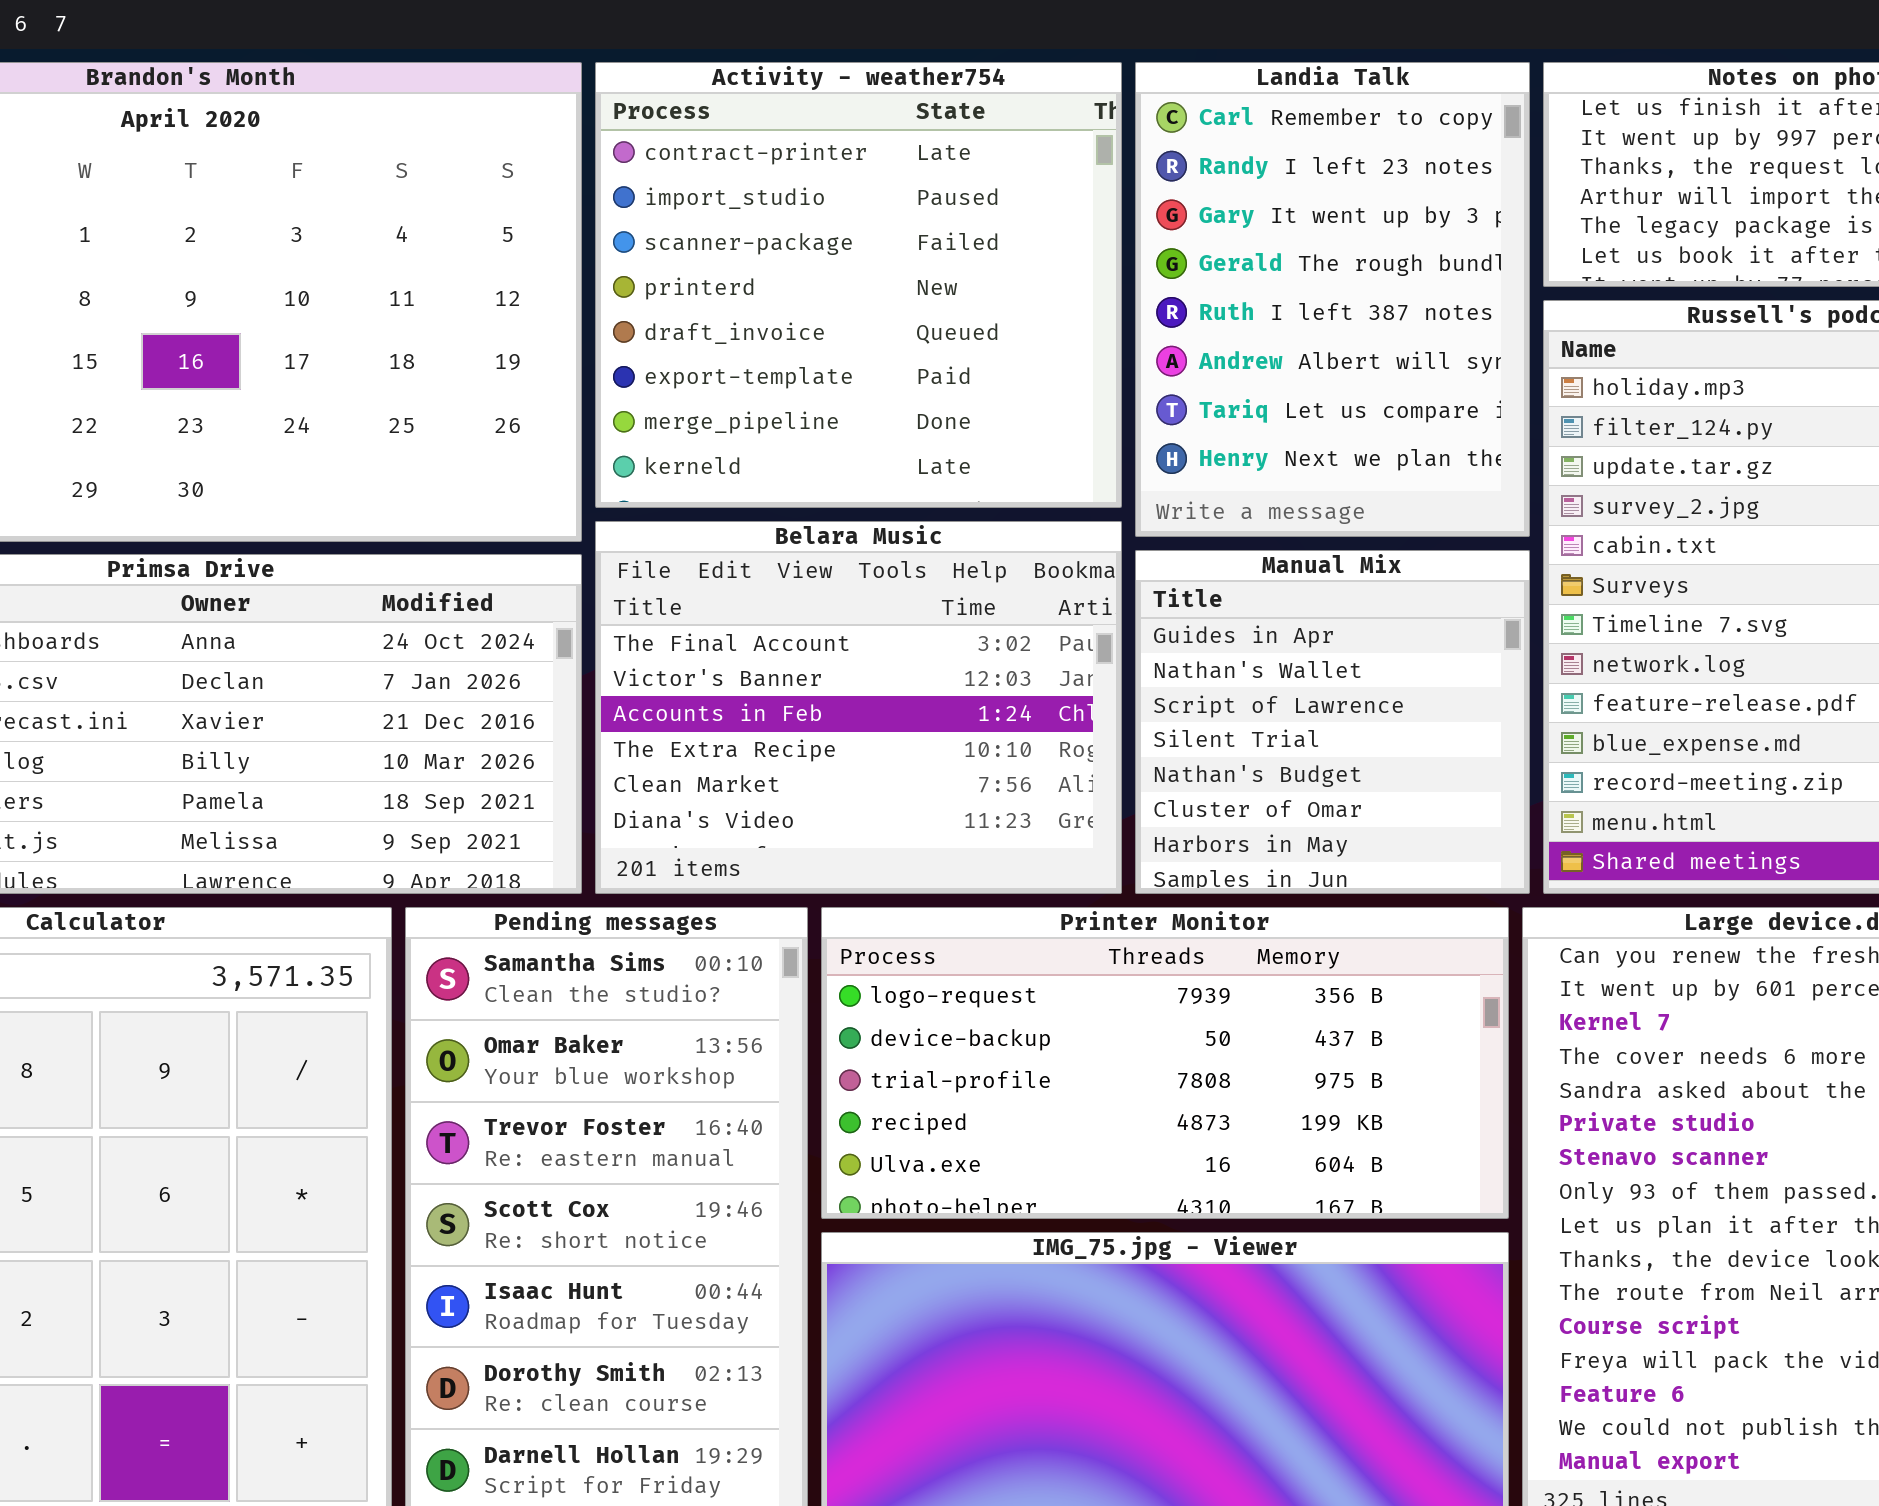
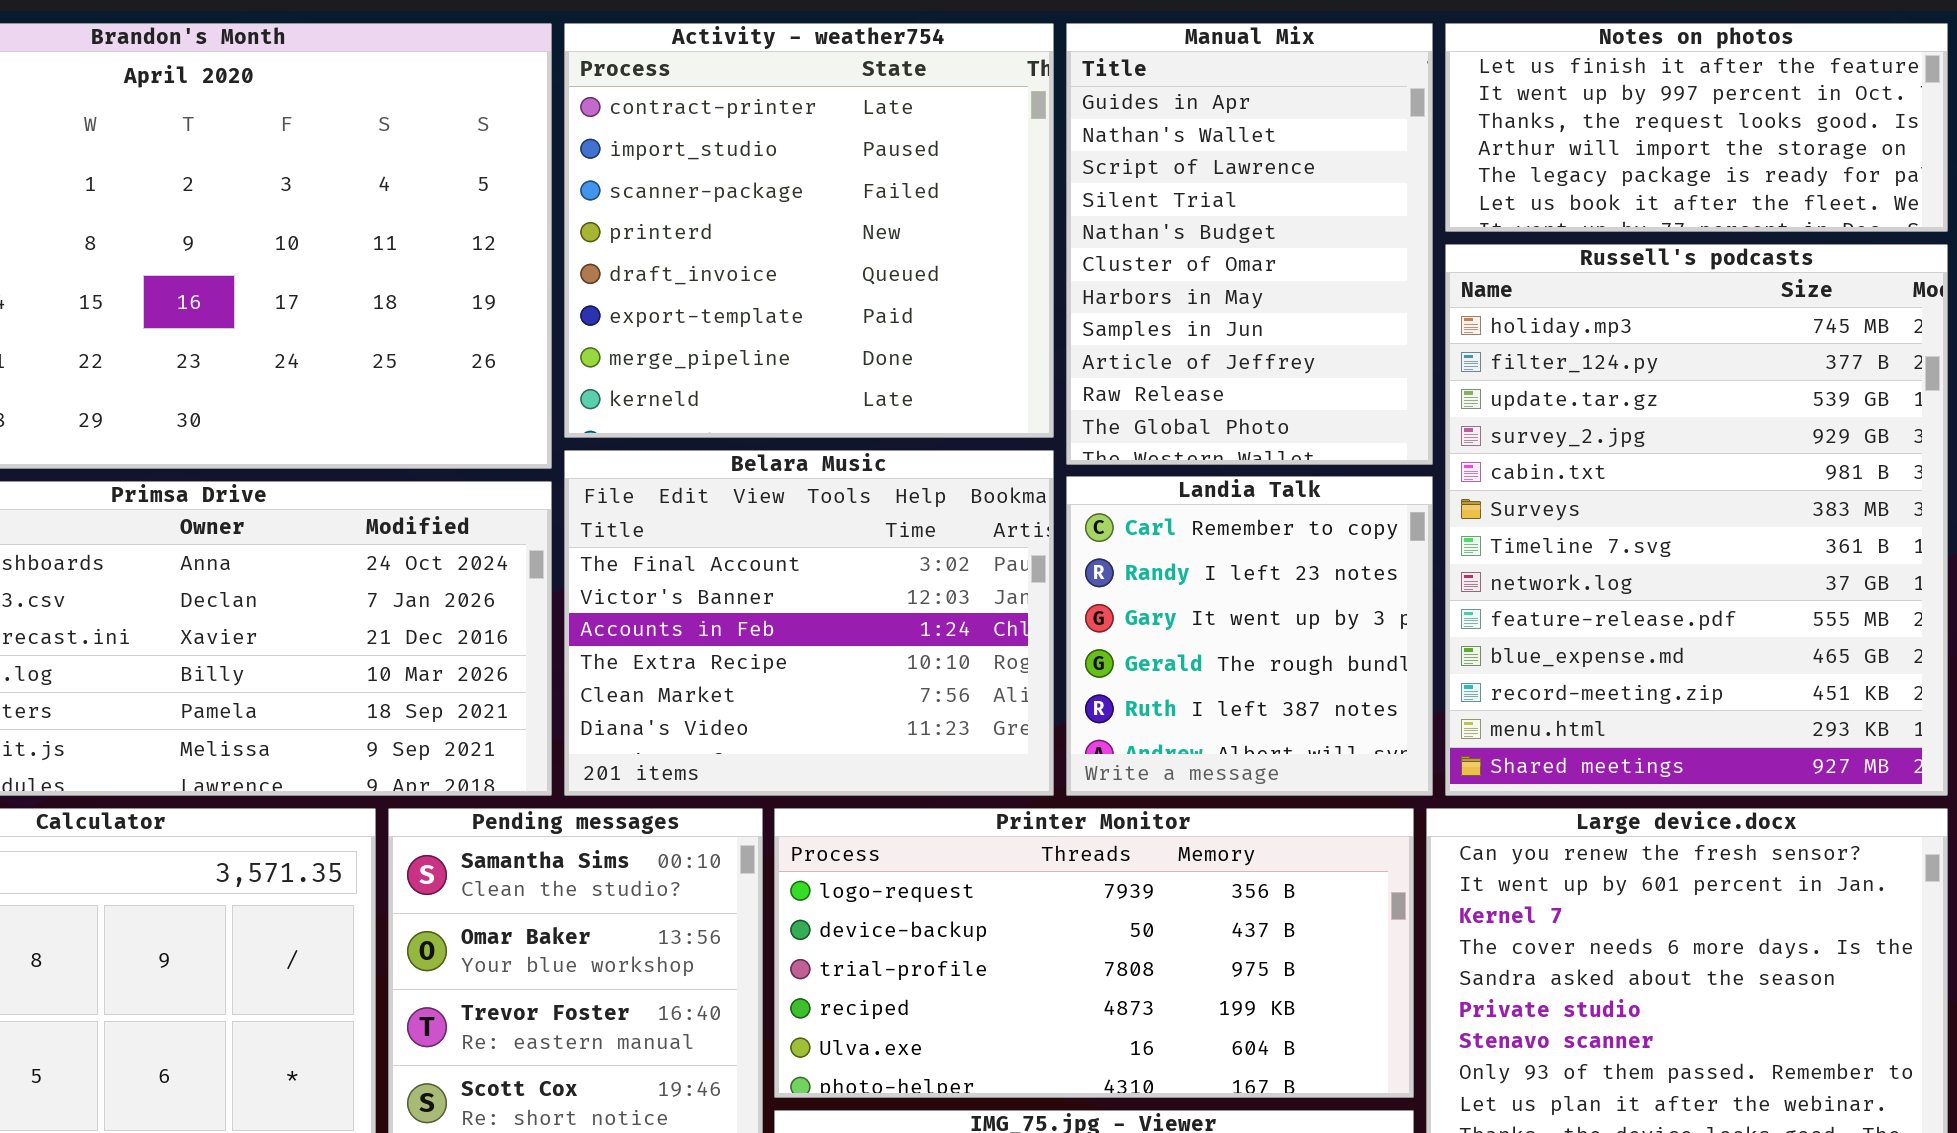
Landia Talk: [1135,62,1530,537] -> [1066,476,1433,796], moved, resized
Manual Mix: [1135,550,1530,894] -> [1066,23,1433,465], moved, resized

